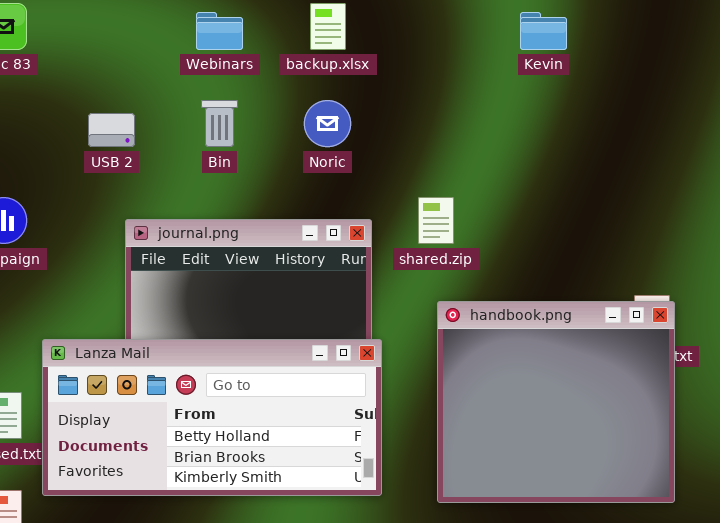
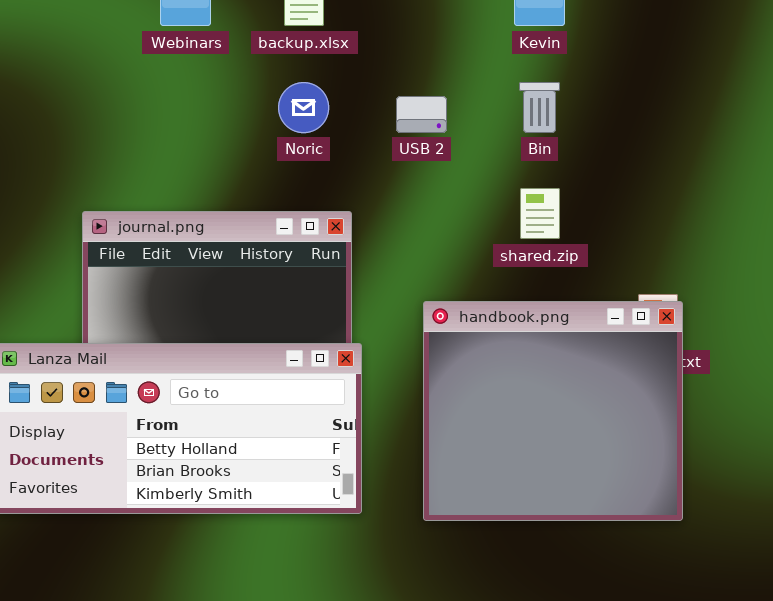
Bin: [201,100,238,147] -> [519,82,560,133], moved
USB 2: [88,113,135,147] -> [396,96,447,133], moved
shared.zip: [418,197,454,244] -> [520,188,560,239], moved

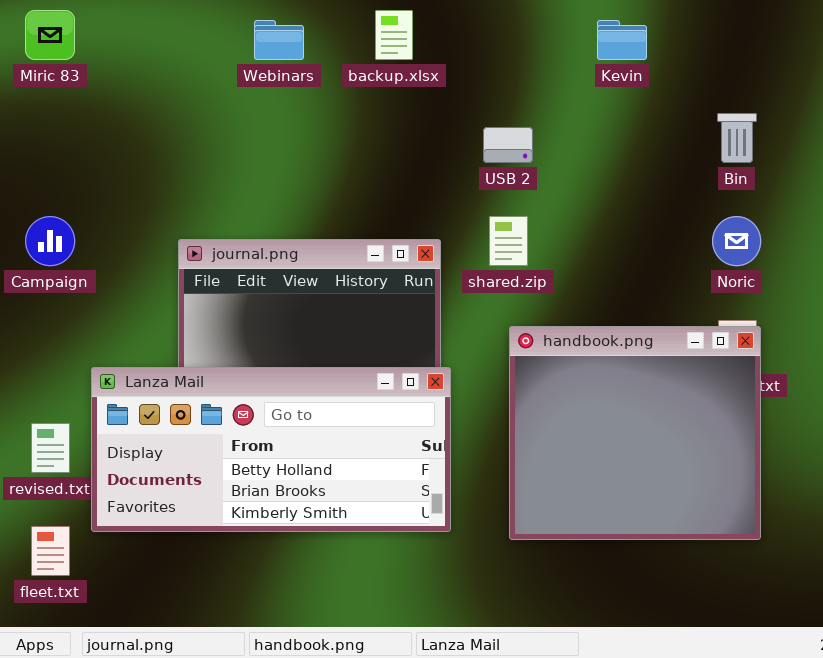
Noric: [278,82,329,133] -> [712,216,761,266], moved
Bin: [519,82,560,133] -> [717,113,757,163], moved
shared.zip: [520,188,560,239] -> [489,216,528,266], moved

